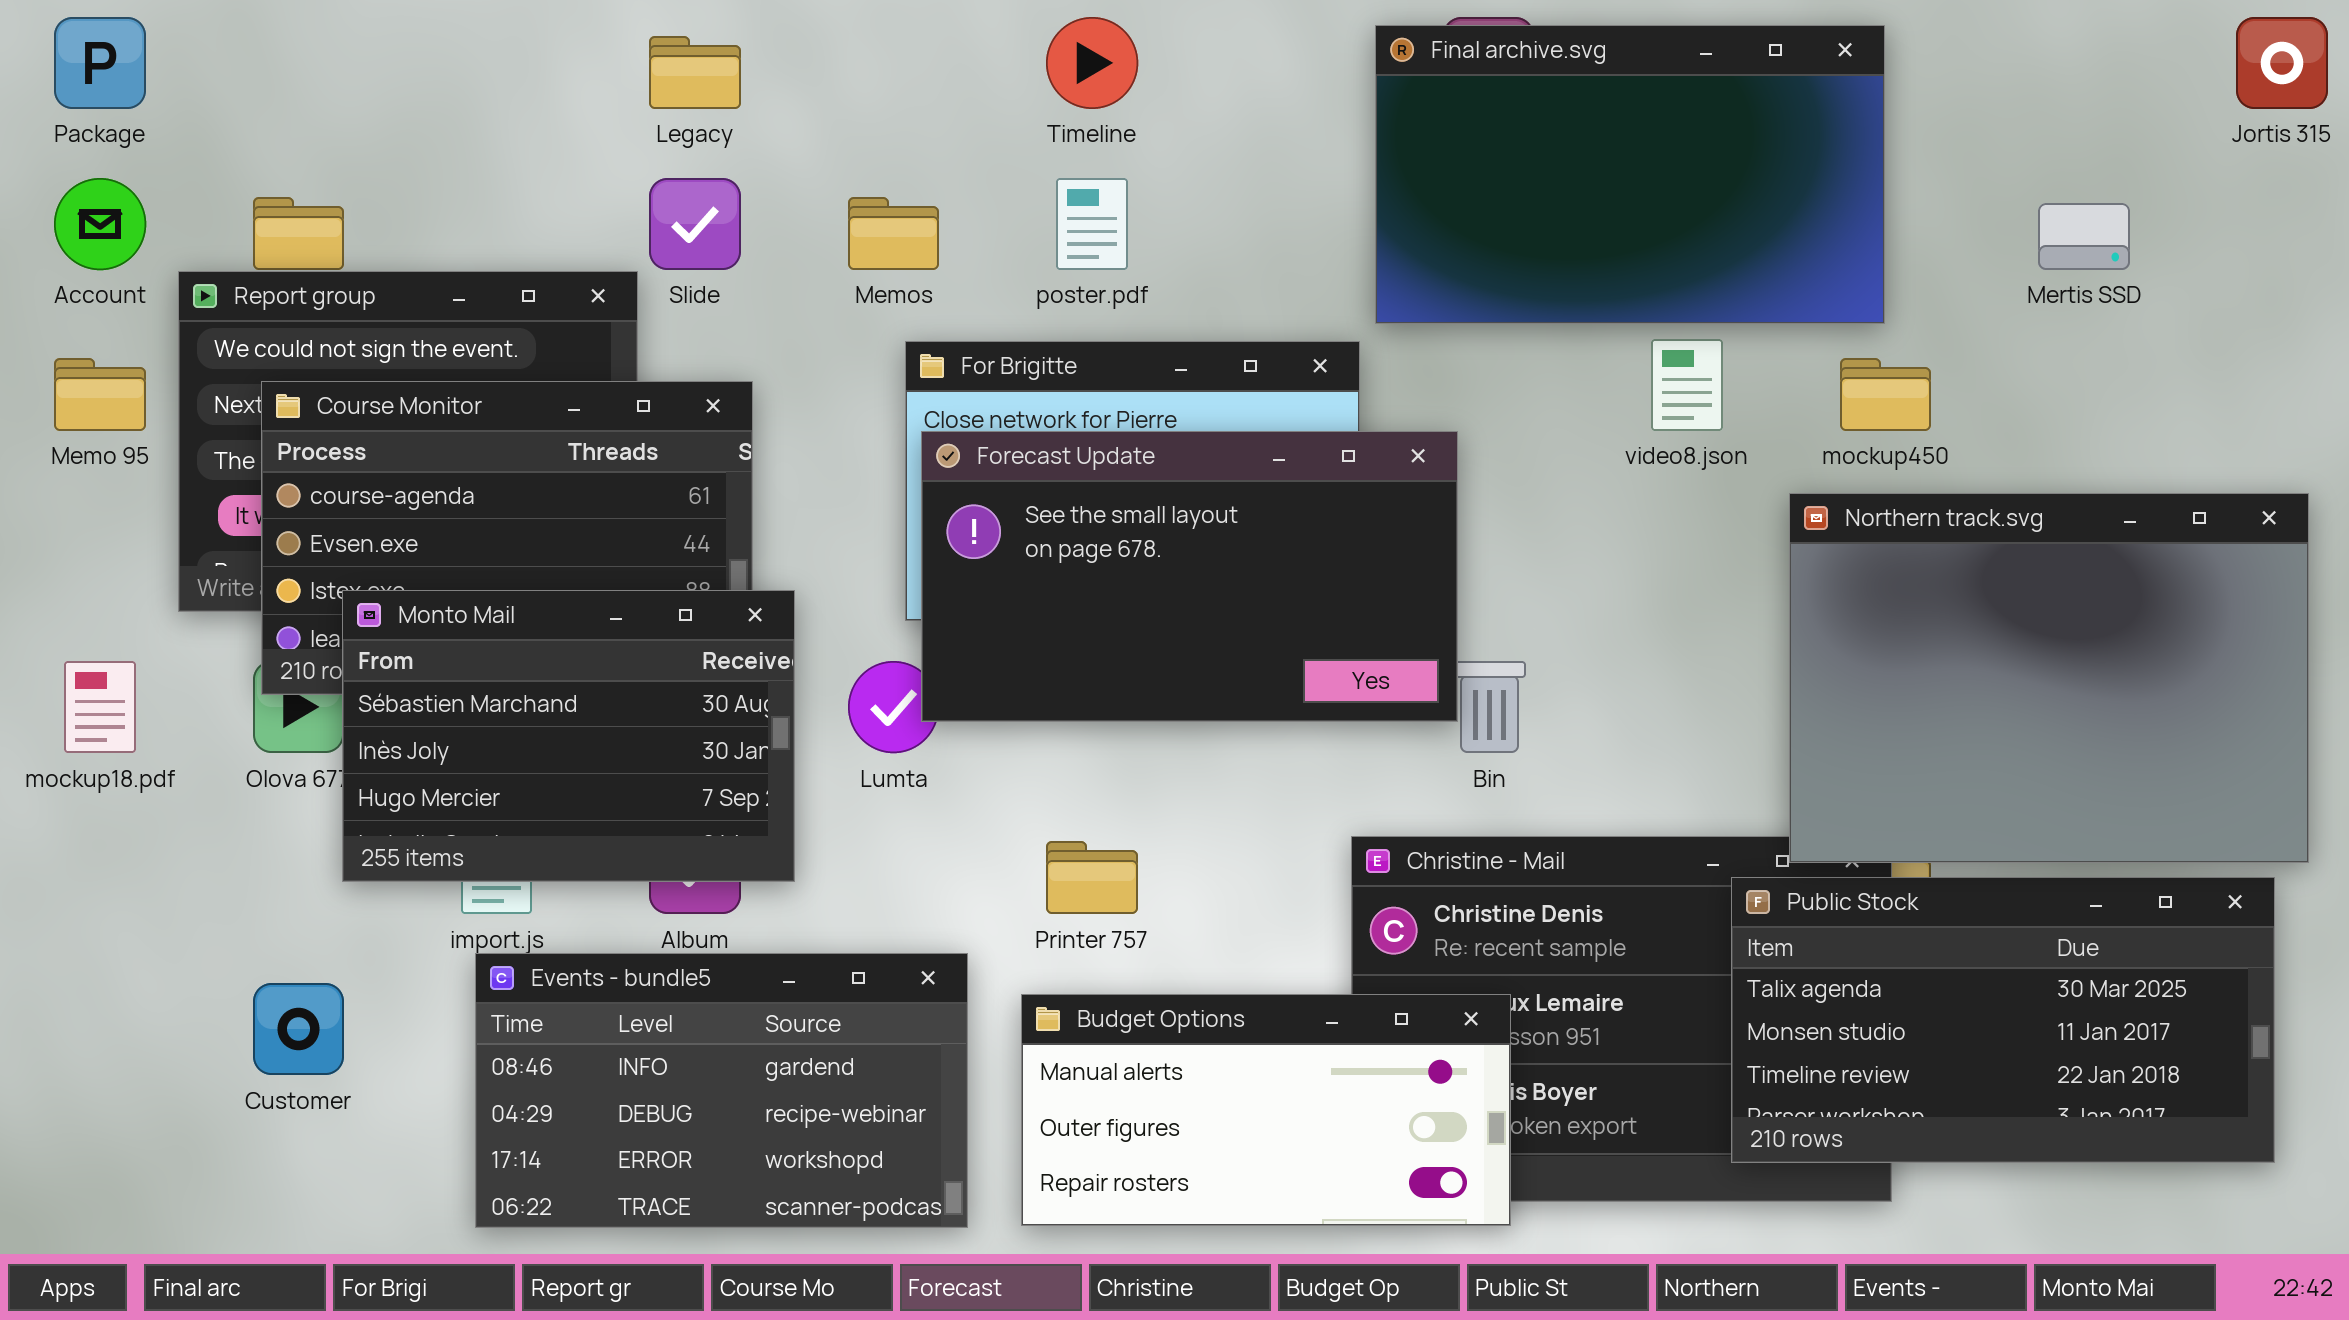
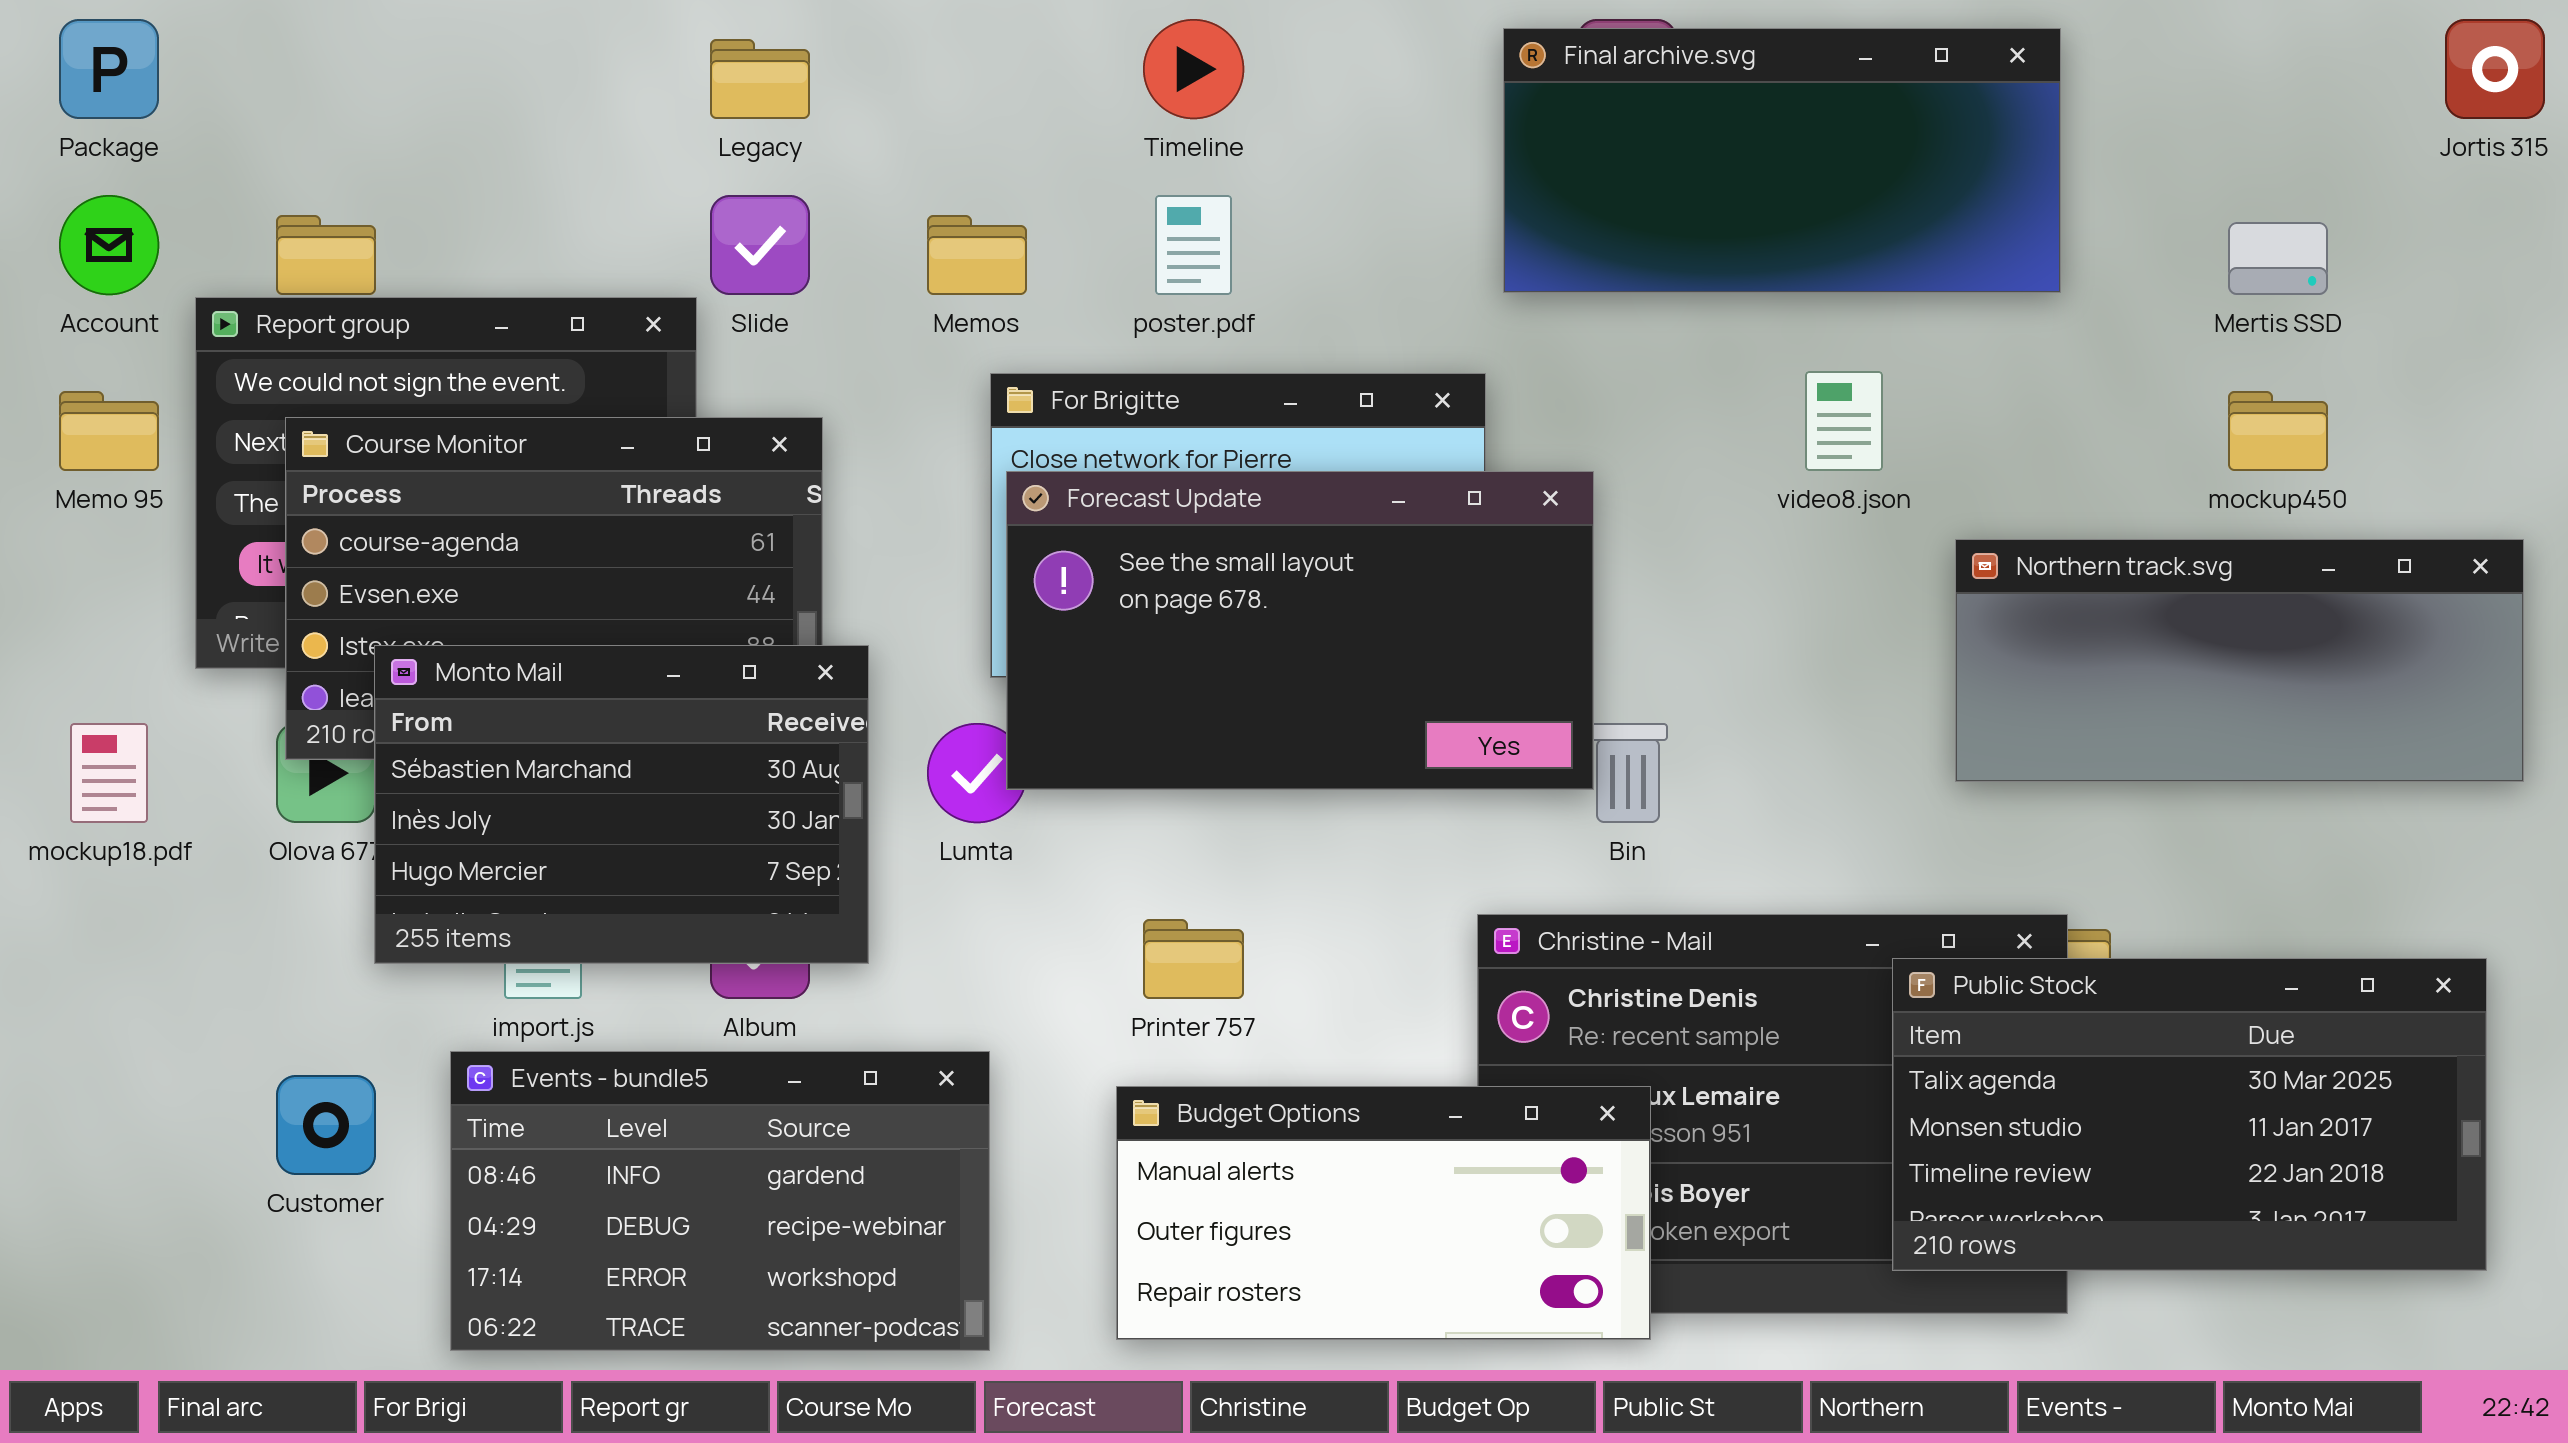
Final archive.svg: [1375,25,1885,324] -> [1503,28,2061,293], resized
mockup450: [1840,358,1931,431] -> [2228,391,2328,471], moved
Northern track.svg: [1789,493,2309,863] -> [1955,539,2524,782], resized
Events - bundle5: [475,953,968,1228] -> [450,1051,990,1351], moved

